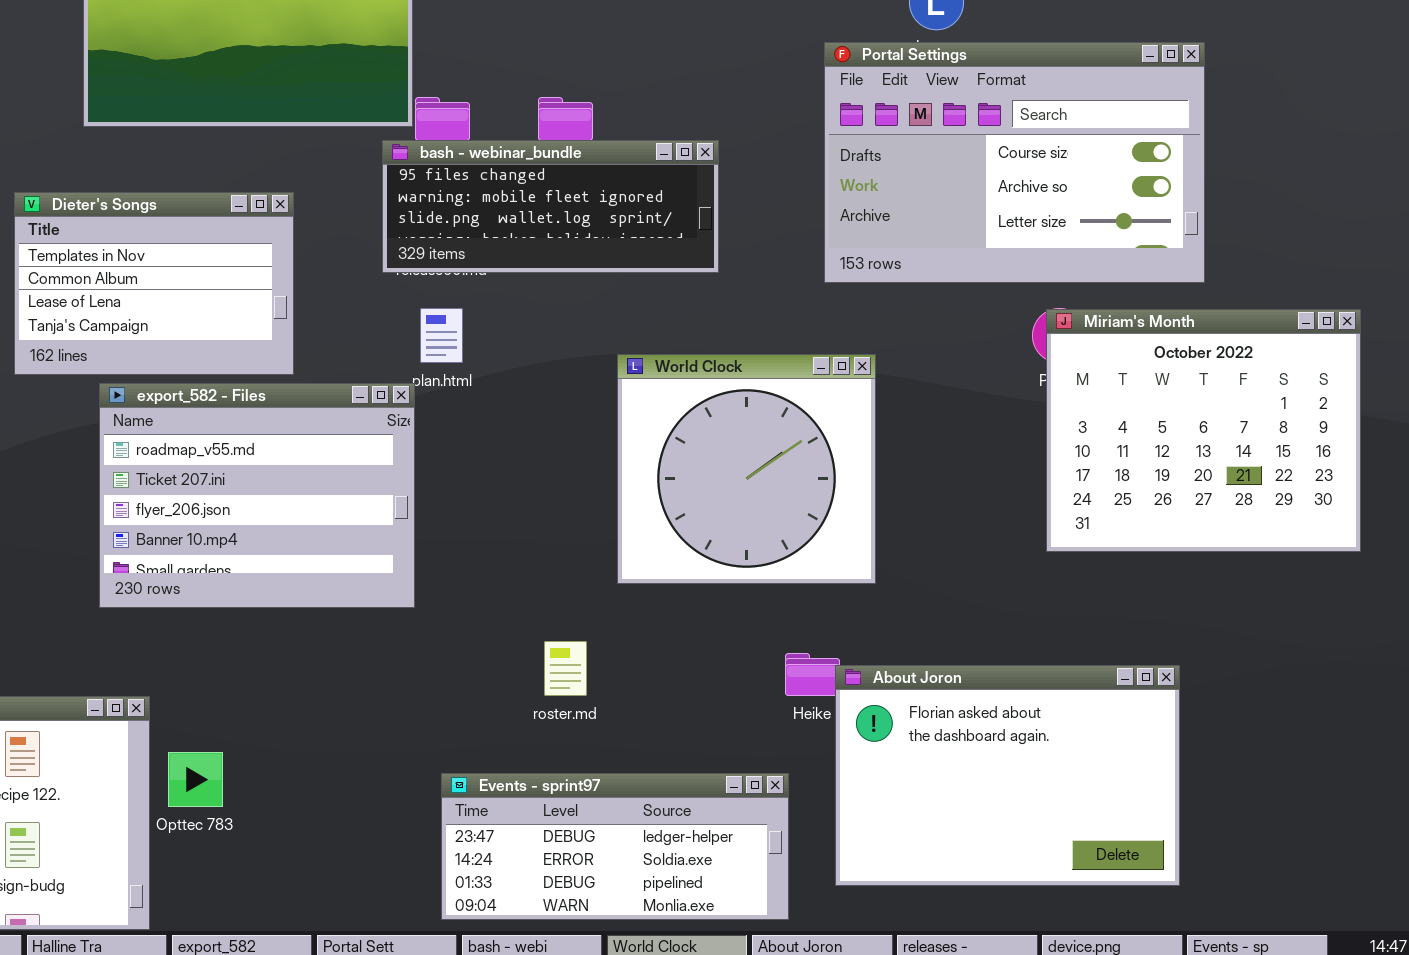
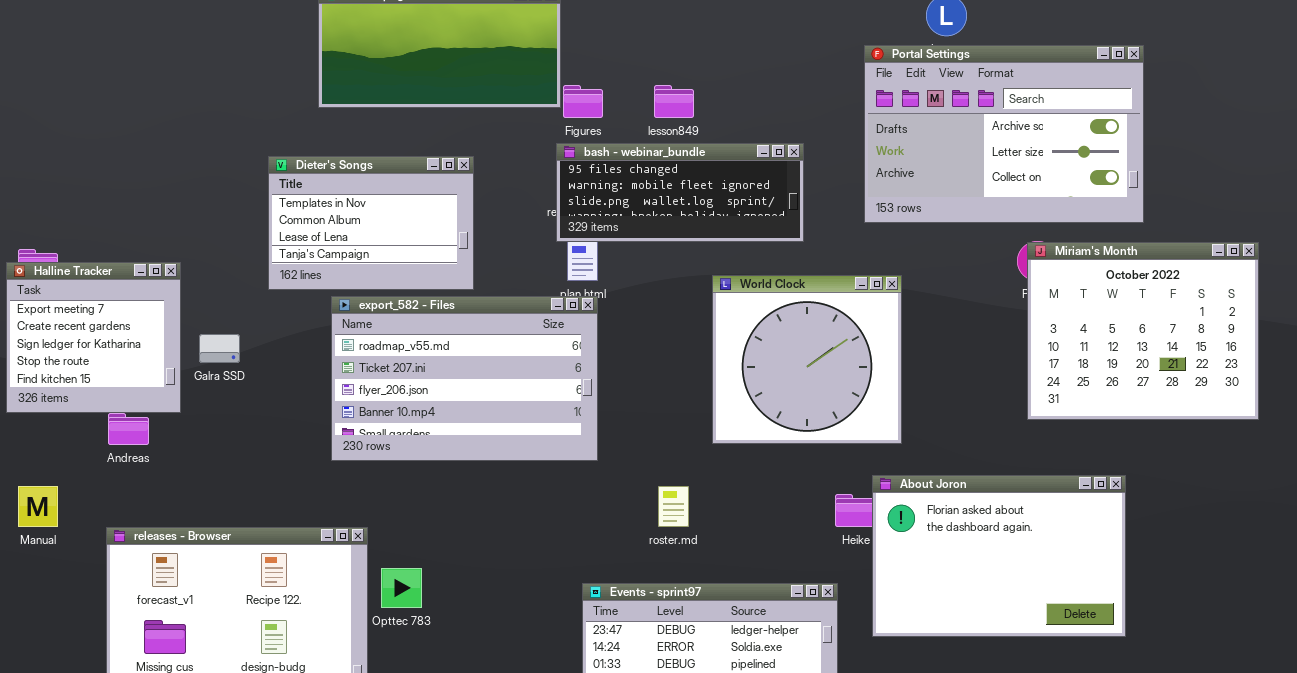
Portal Settings: [824,42,1205,283] -> [864,45,1144,223], scrolled down 1 row
bash - webinar_bundle: [382,140,719,273] -> [556,143,804,242], moved
export_582 - Files: [99,383,415,608] -> [331,296,598,461], resized
About Joron: [835,665,1180,886] -> [872,475,1126,637], moved

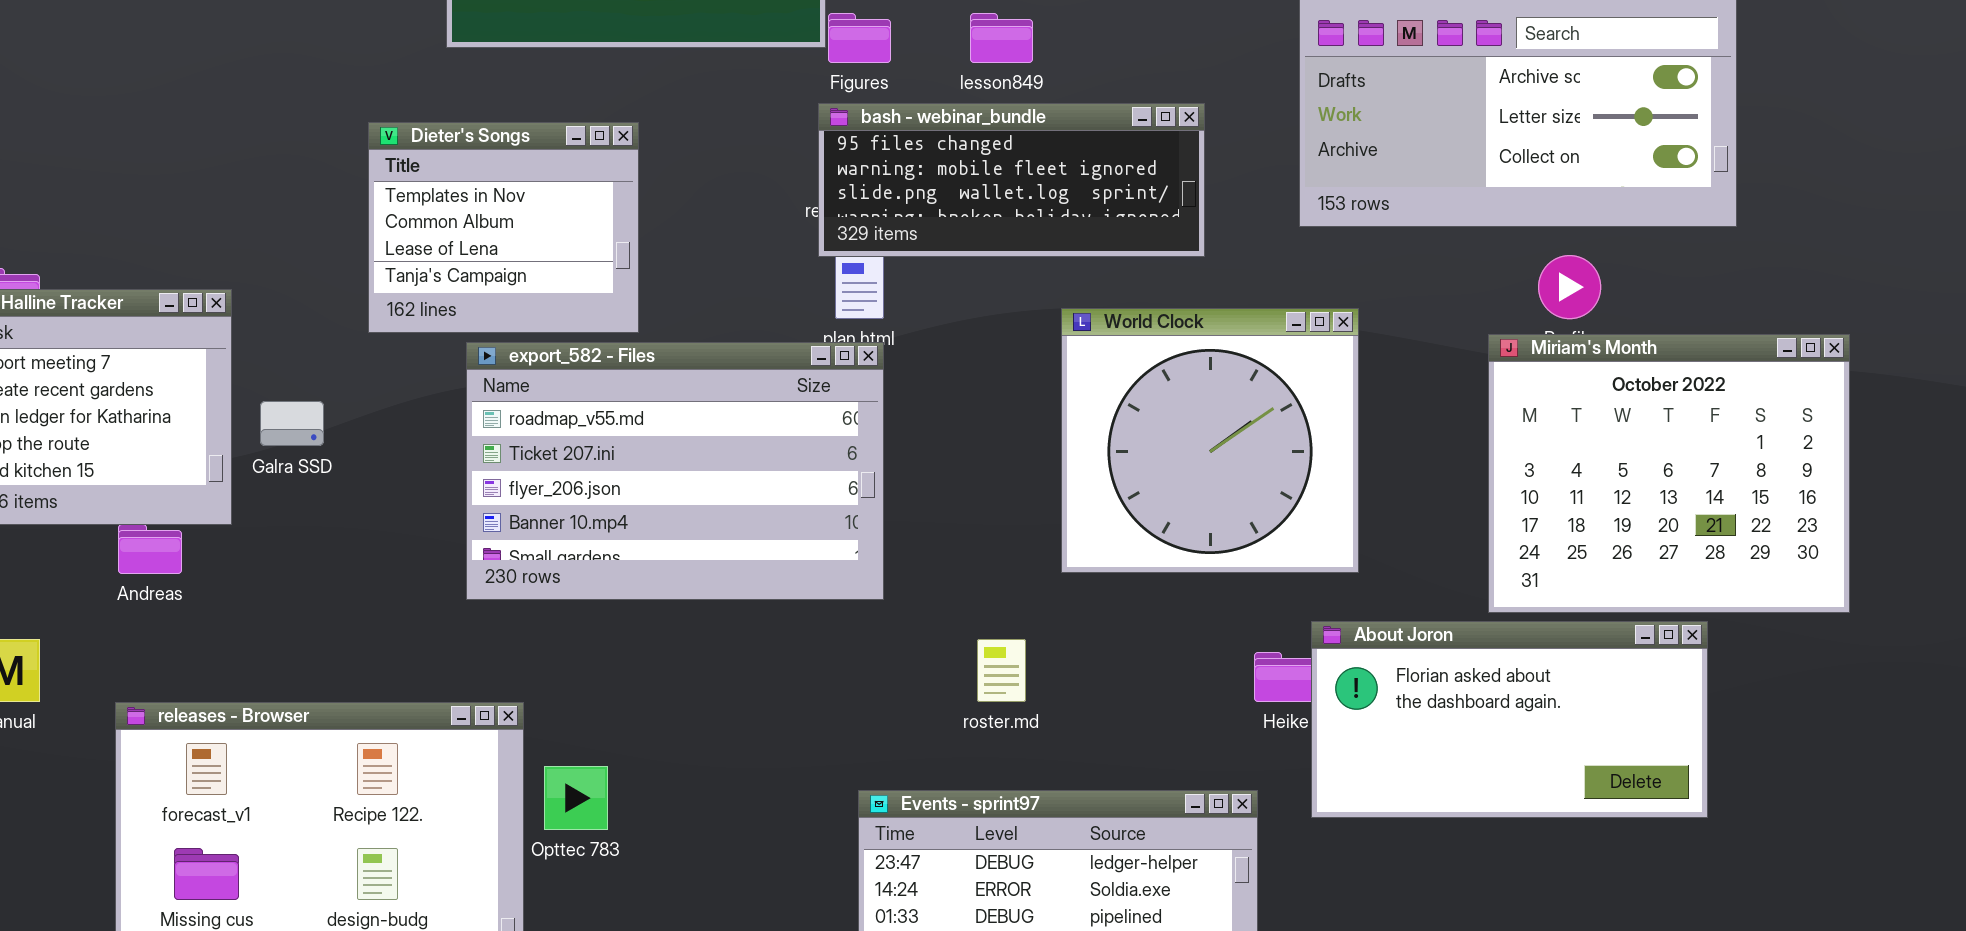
Dieter's Songs: [268,156,474,290] -> [368,122,639,333], resized
Miriam's Month: [1027,242,1259,420] -> [1488,334,1850,613], moved
About Joron: [872,475,1126,637] -> [1311,621,1708,818], resized

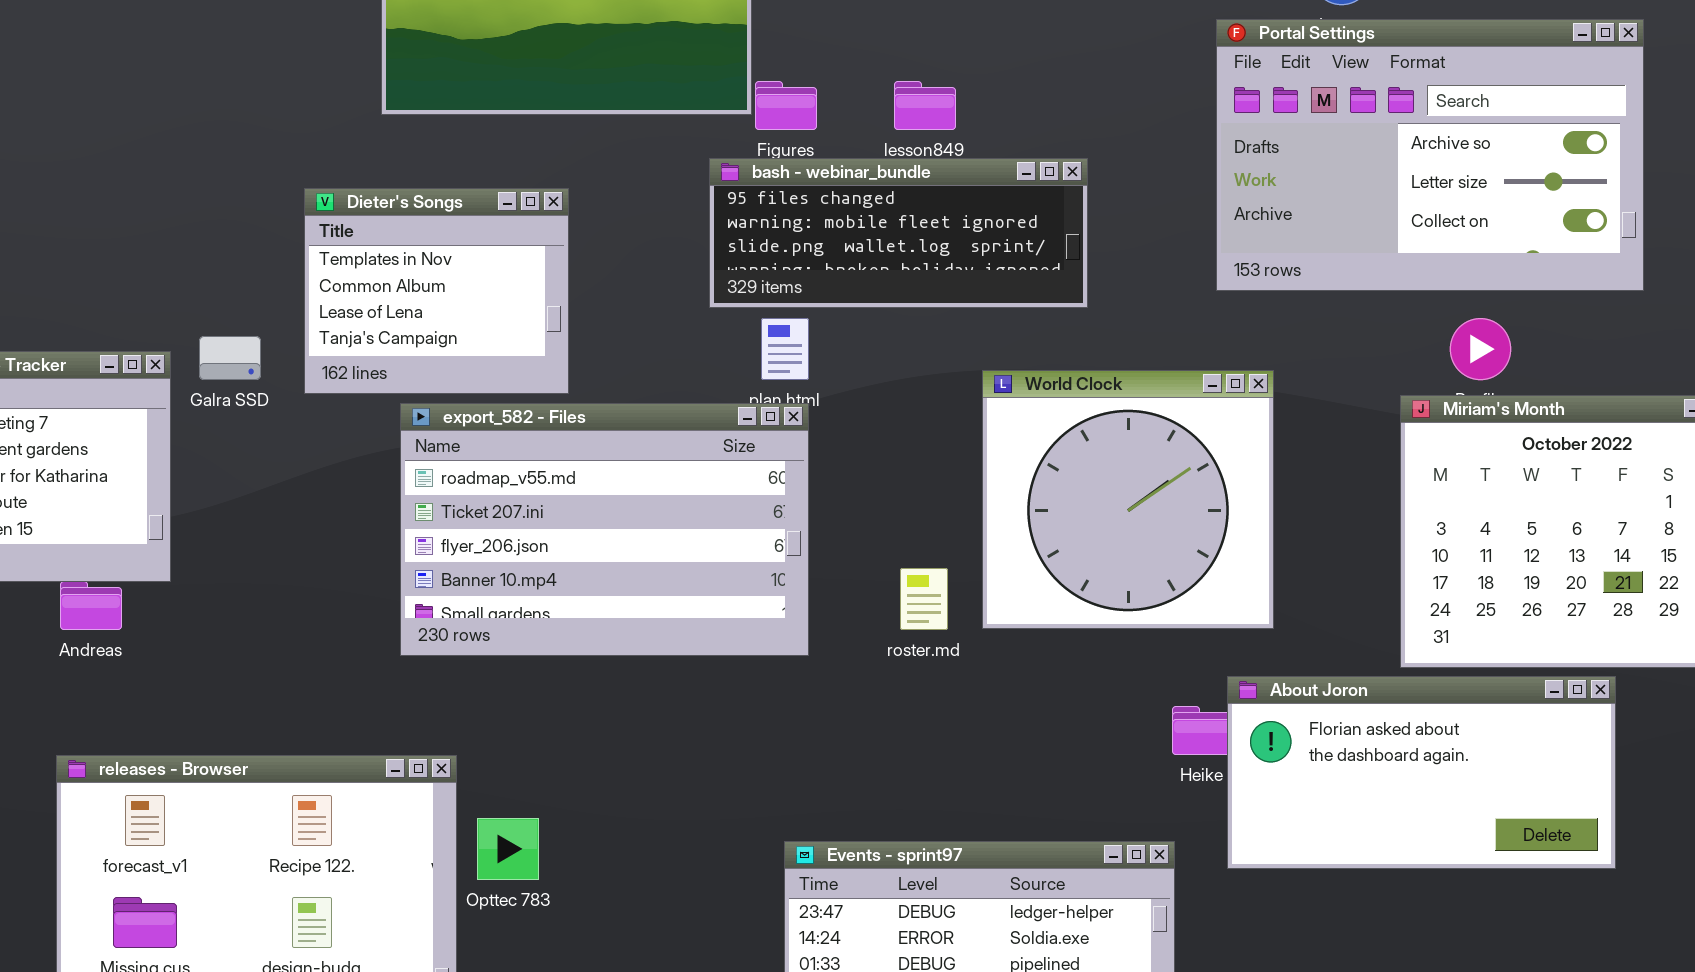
bash - webinar_bundle: [818,103,1205,257] -> [709,158,1088,308], moved
Galra SSD: [260,401,324,446] -> [199,336,261,380], moved
roster.md: [977,639,1026,702] -> [900,568,948,630], moved

